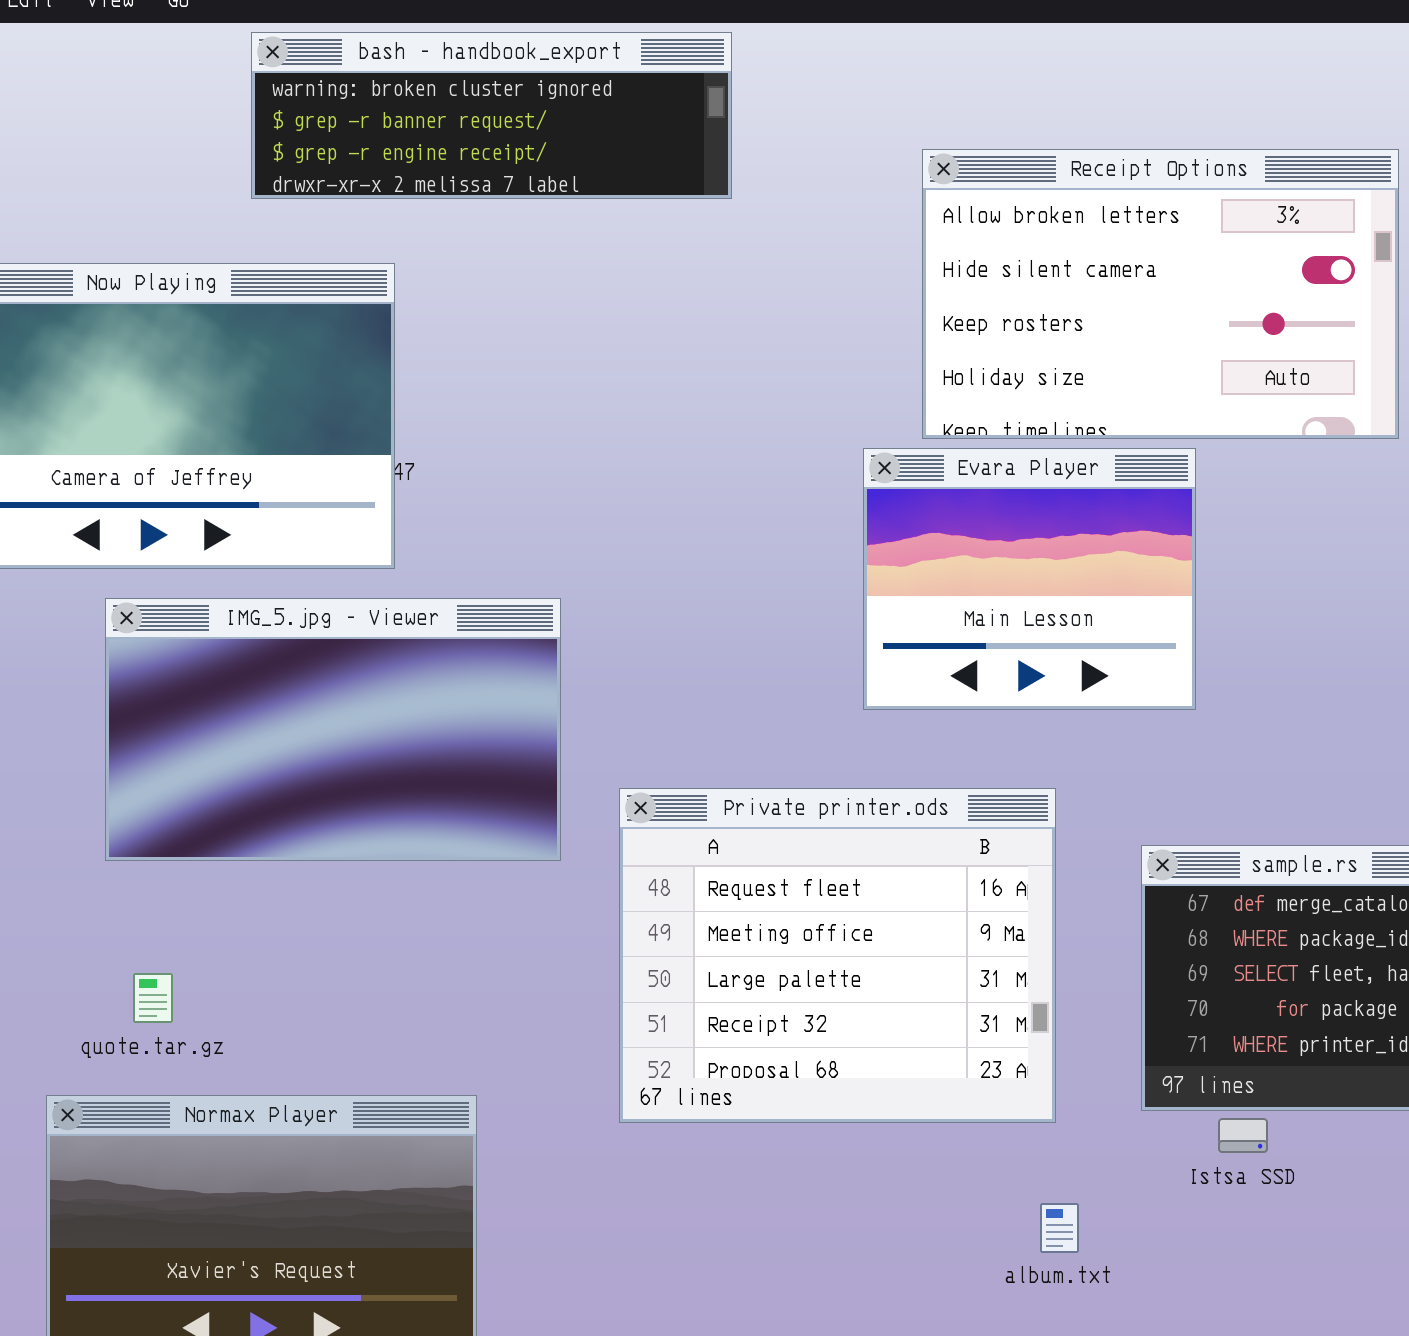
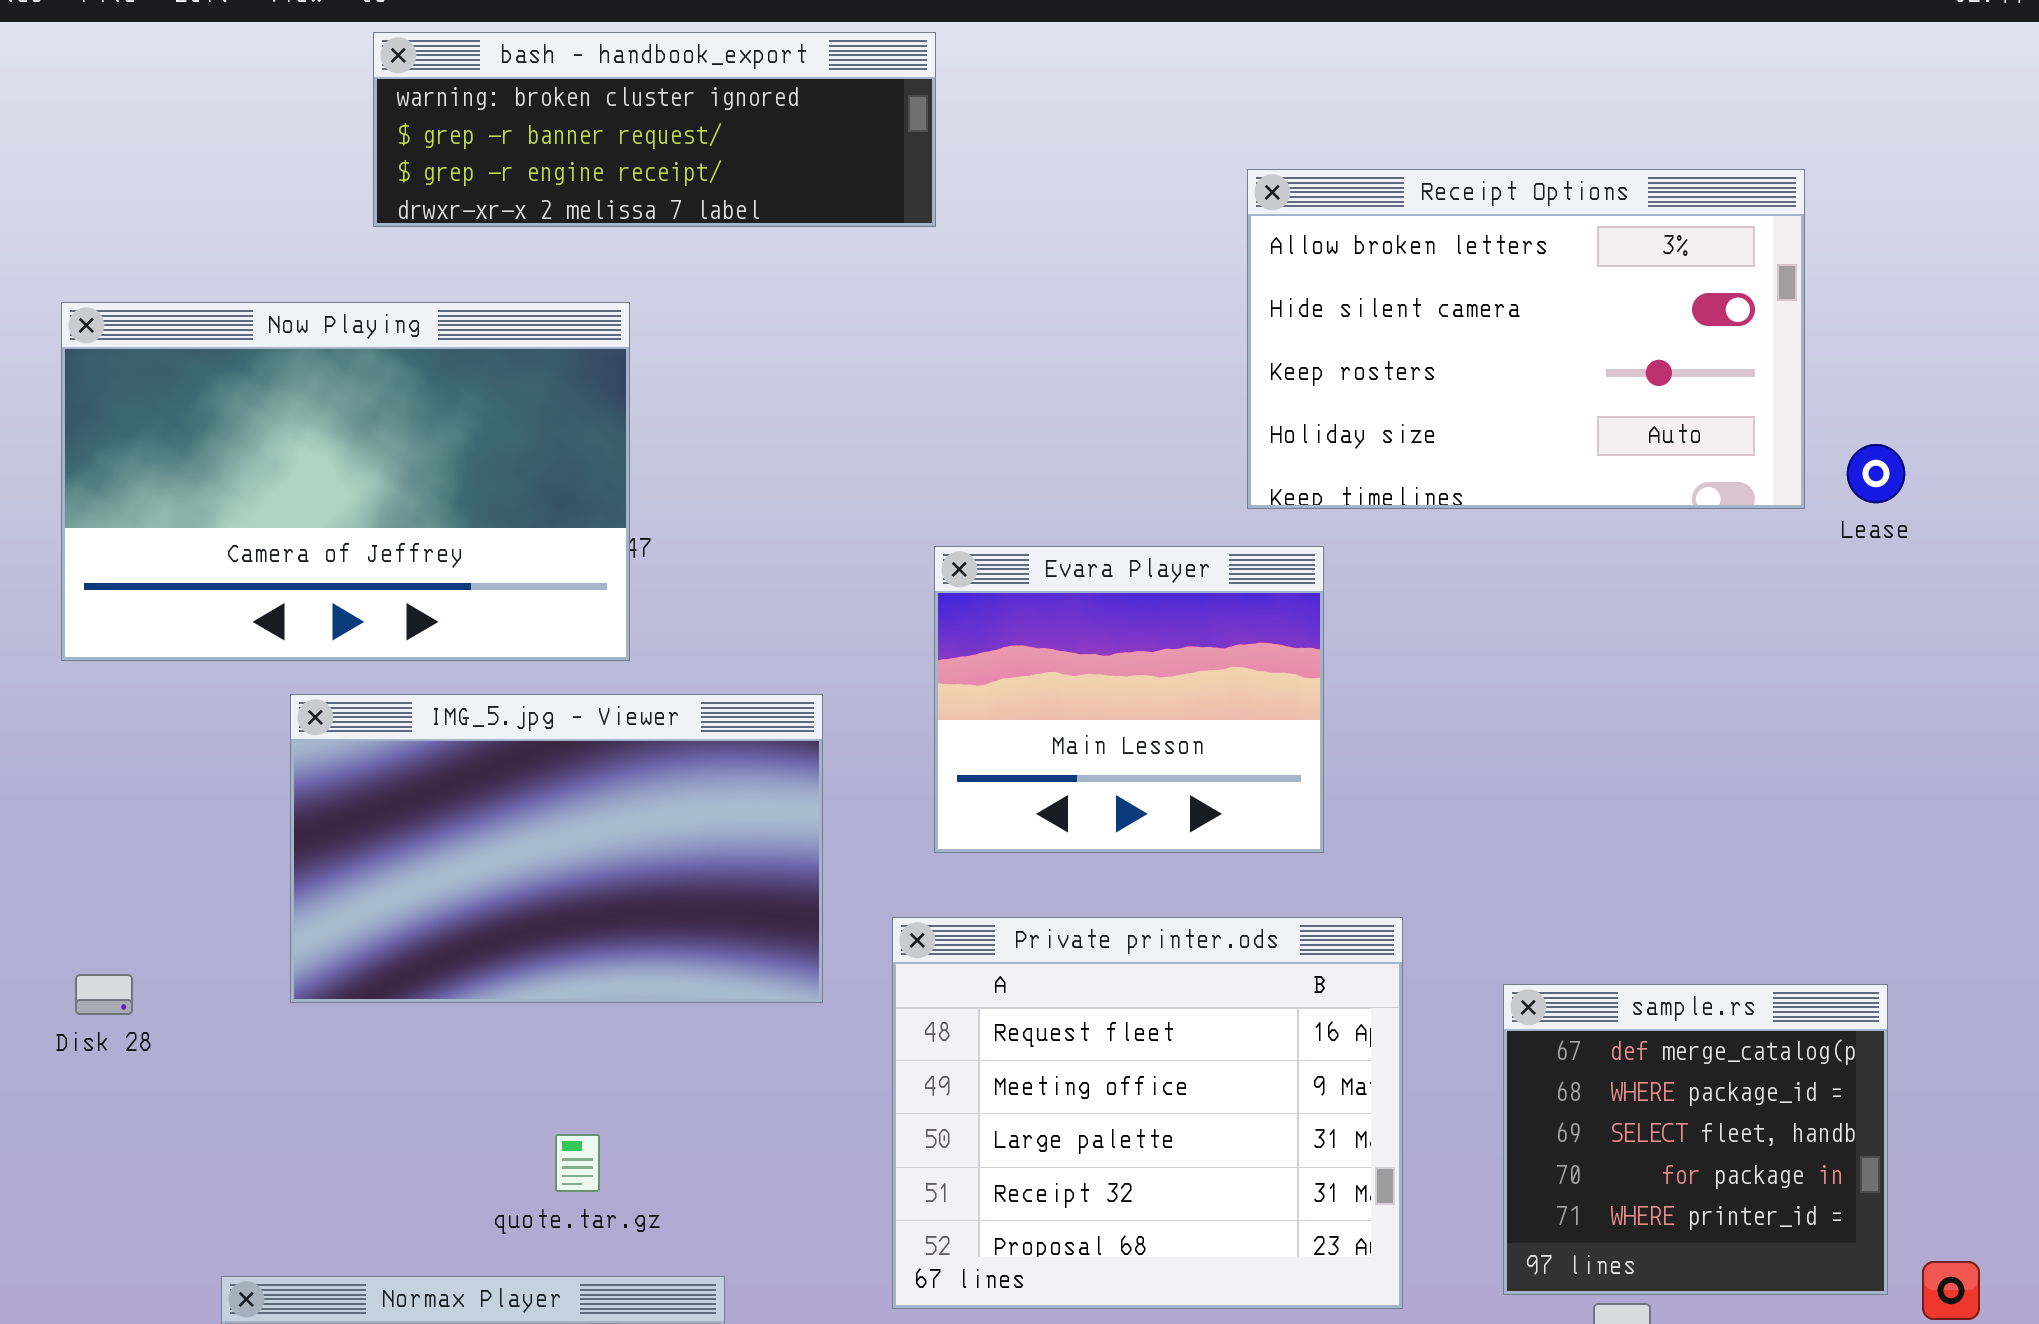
bash - handbook_export: [251,32,732,199] -> [373,32,936,227], moved
Evara Player: [863,448,1196,710] -> [934,546,1324,853], moved
quote.tar.gz: [133,973,173,1023] -> [555,1134,600,1192], moved

